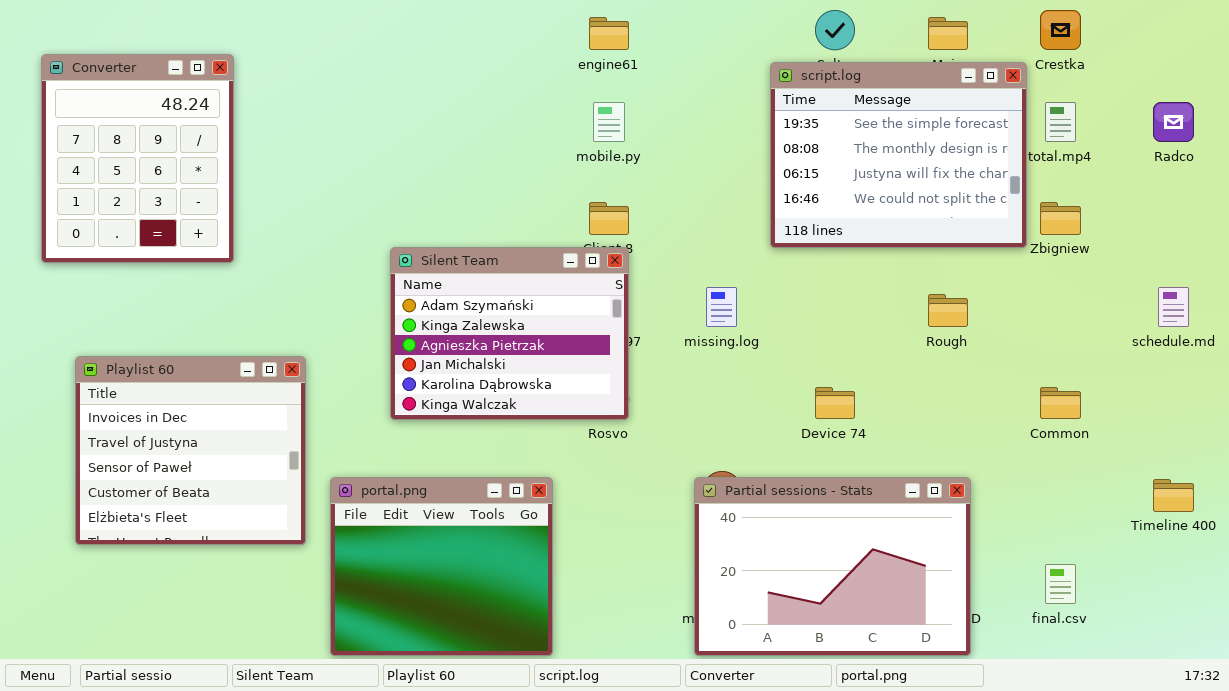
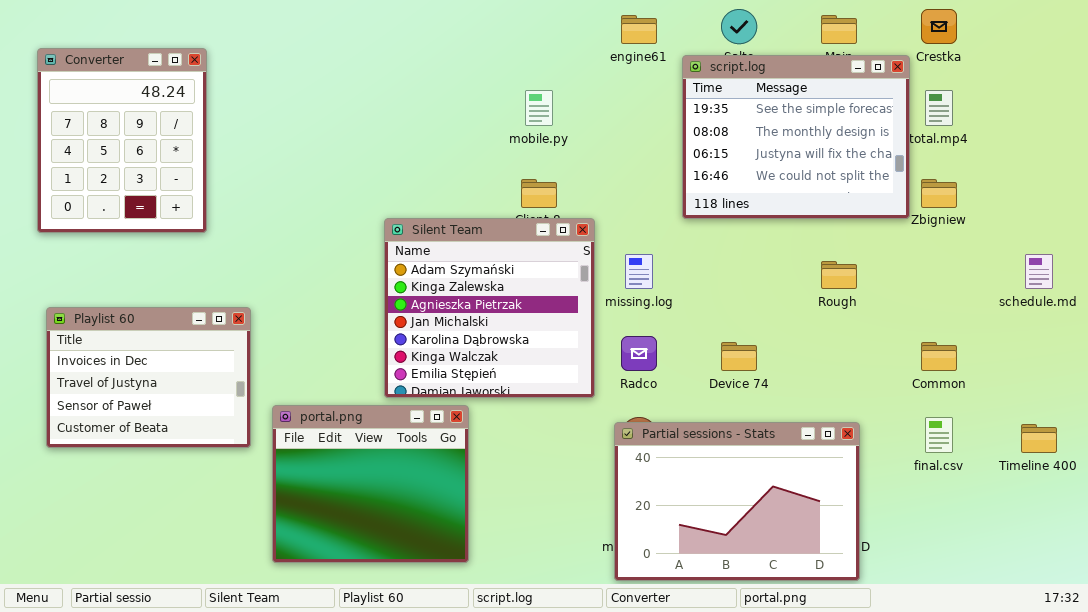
engine61: [589,17,629,50] -> [621,15,657,44], moved
Radco: [1153,102,1194,142] -> [621,336,657,371], moved
Silent Team: [390,247,629,420] -> [384,218,595,398], moved, resized
Playlist 60: [75,356,306,545] -> [46,307,251,448], moved, resized
portal.png: [330,477,553,656] -> [272,405,469,563], moved
final.csv: [1045,564,1076,604] -> [925,417,953,453], moved

